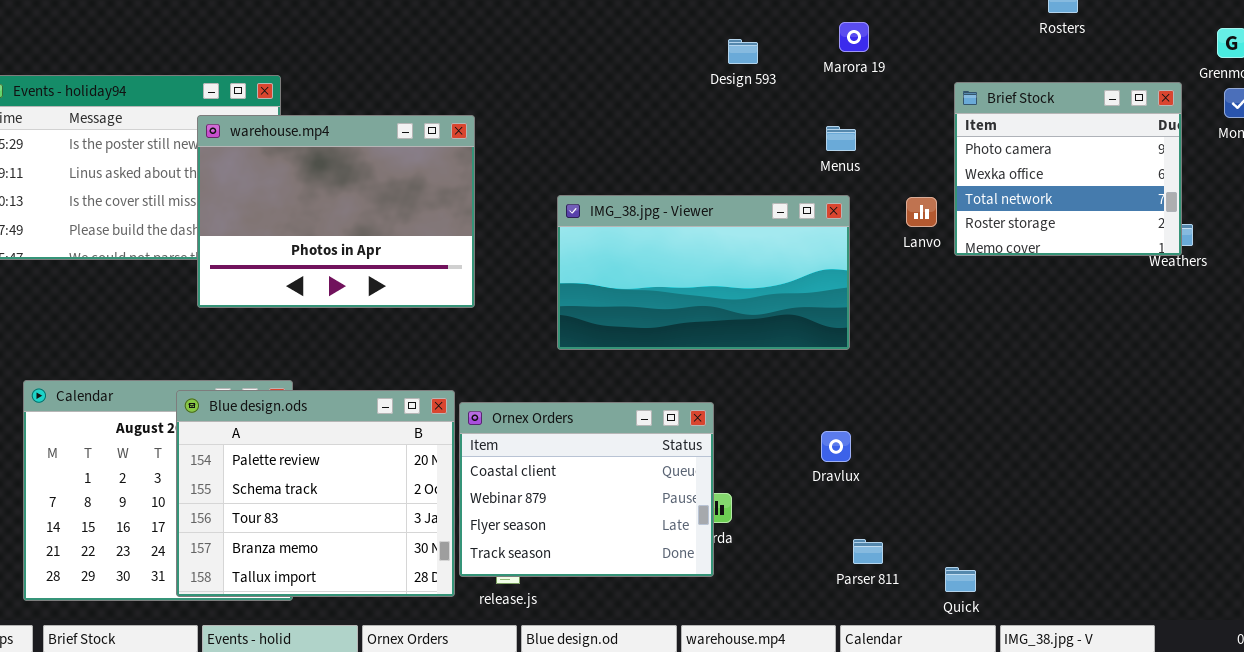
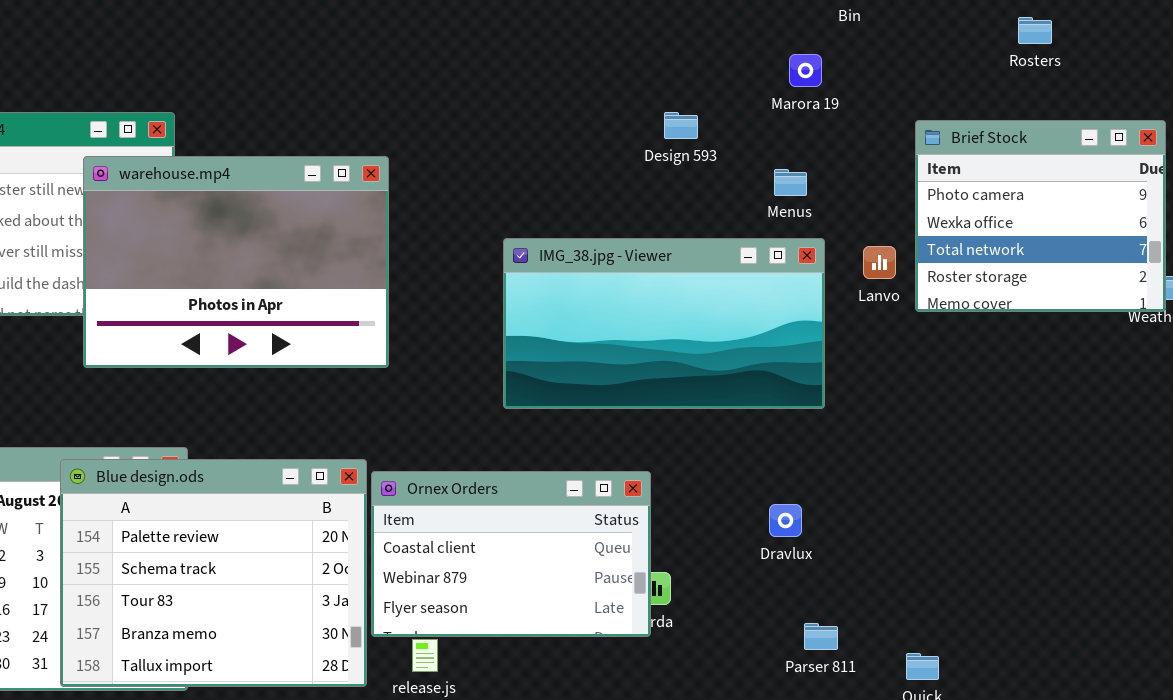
Design 593: [728,39,758,64] -> [664,112,698,139], moved
IMG_38.jpg - Viewer: [557,195,850,350] -> [503,238,825,409], moved
Ornex Orders: [459,402,714,577] -> [371,471,651,637], resized

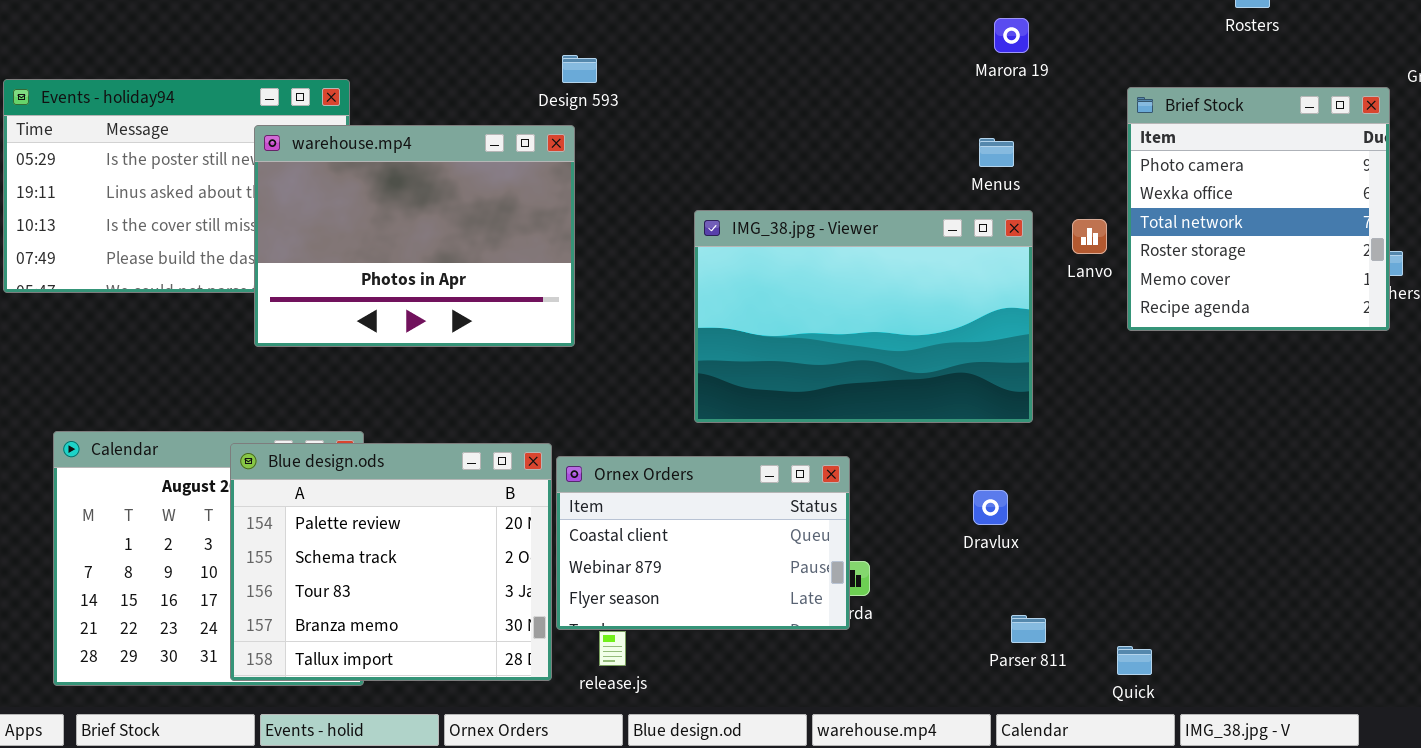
Design 593: [664,112,698,139] -> [562,55,597,83], moved
Brief Stock: [915,120,1166,312] -> [1127,87,1390,331], resized
IMG_38.jpg - Viewer: [503,238,825,409] -> [694,210,1033,423], resized

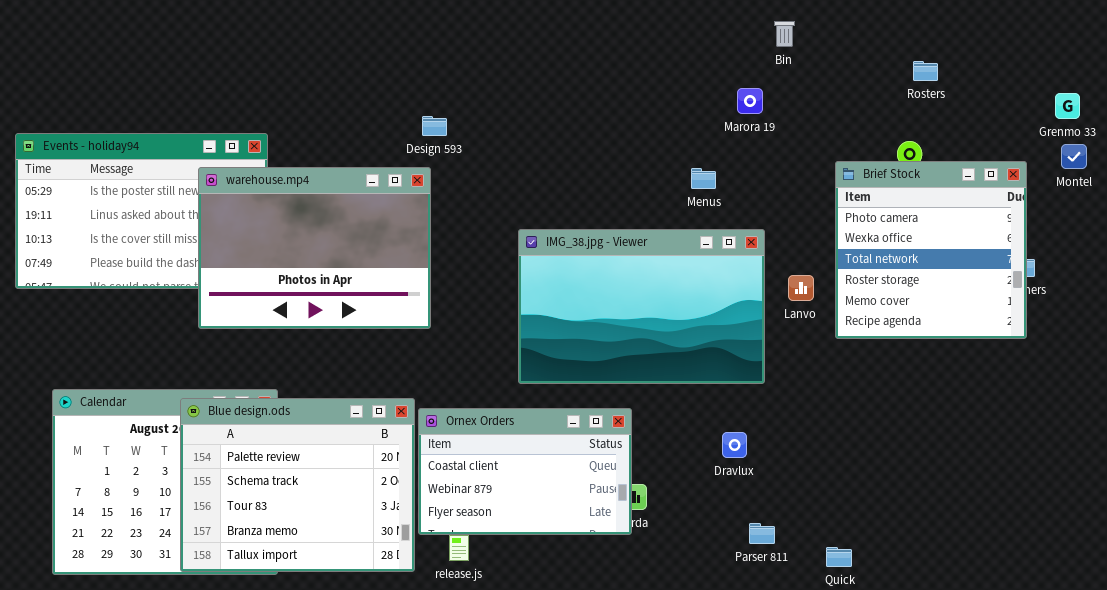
Brief Stock: [1127,87,1390,331] -> [835,161,1027,339], moved
Menus: [979,138,1014,167] -> [691,168,716,189], moved
Lanvo: [1072,219,1107,254] -> [788,275,814,301], moved

